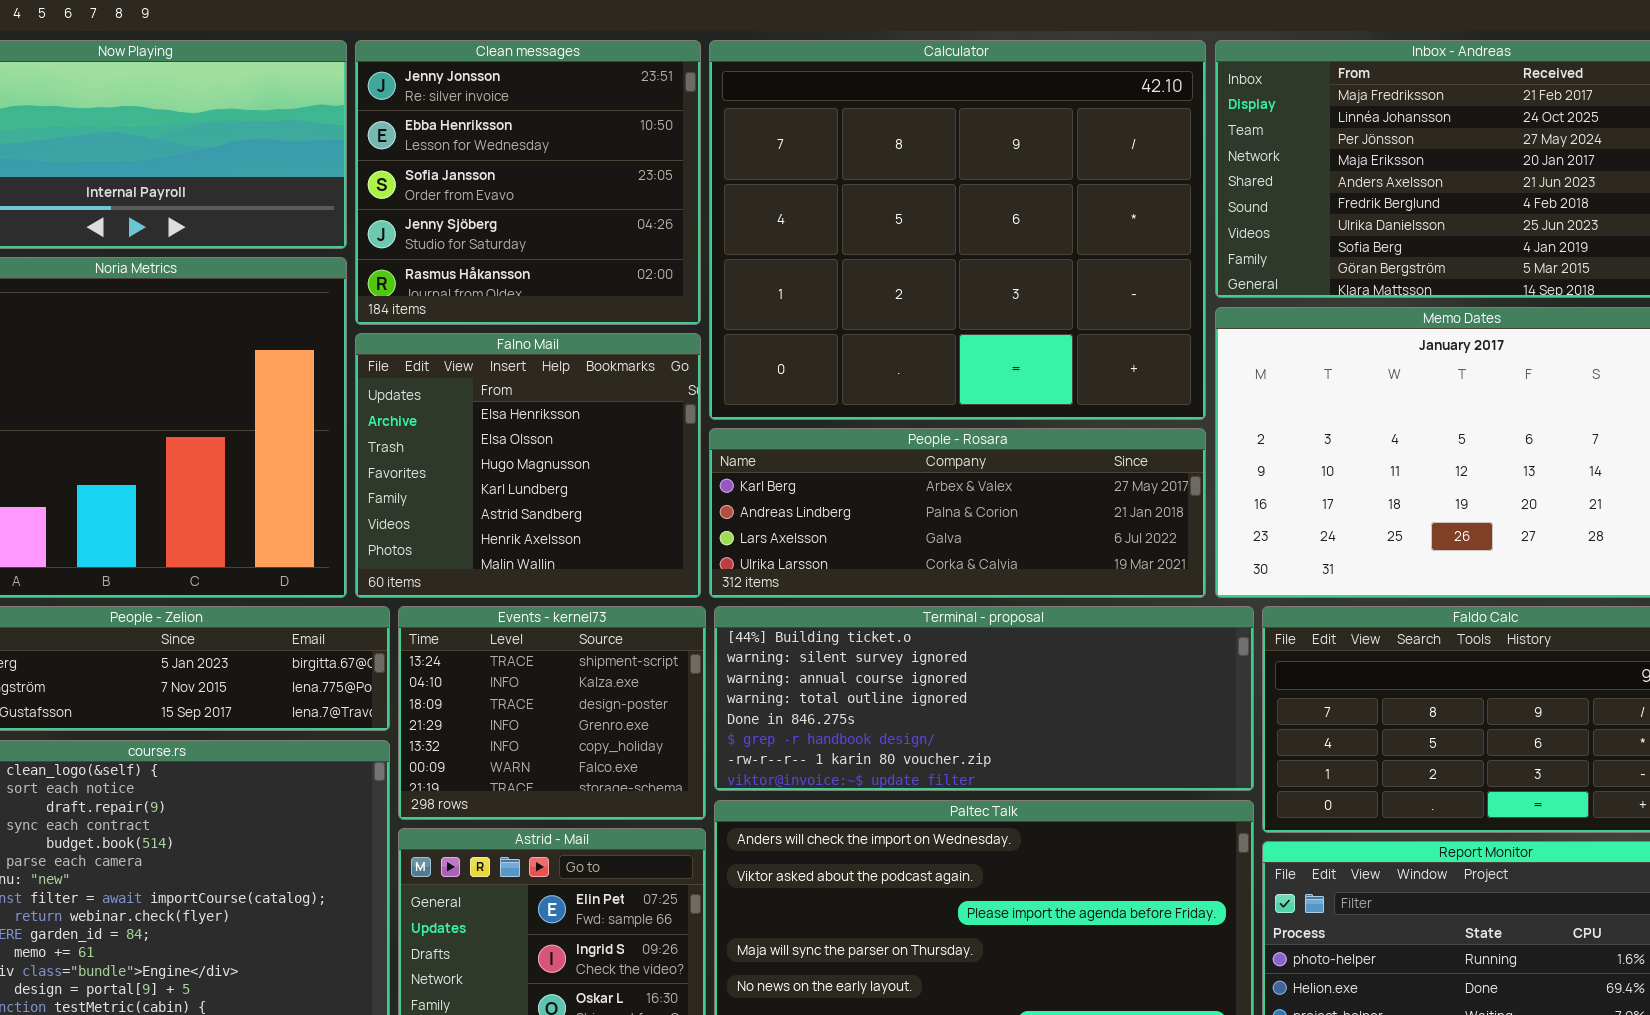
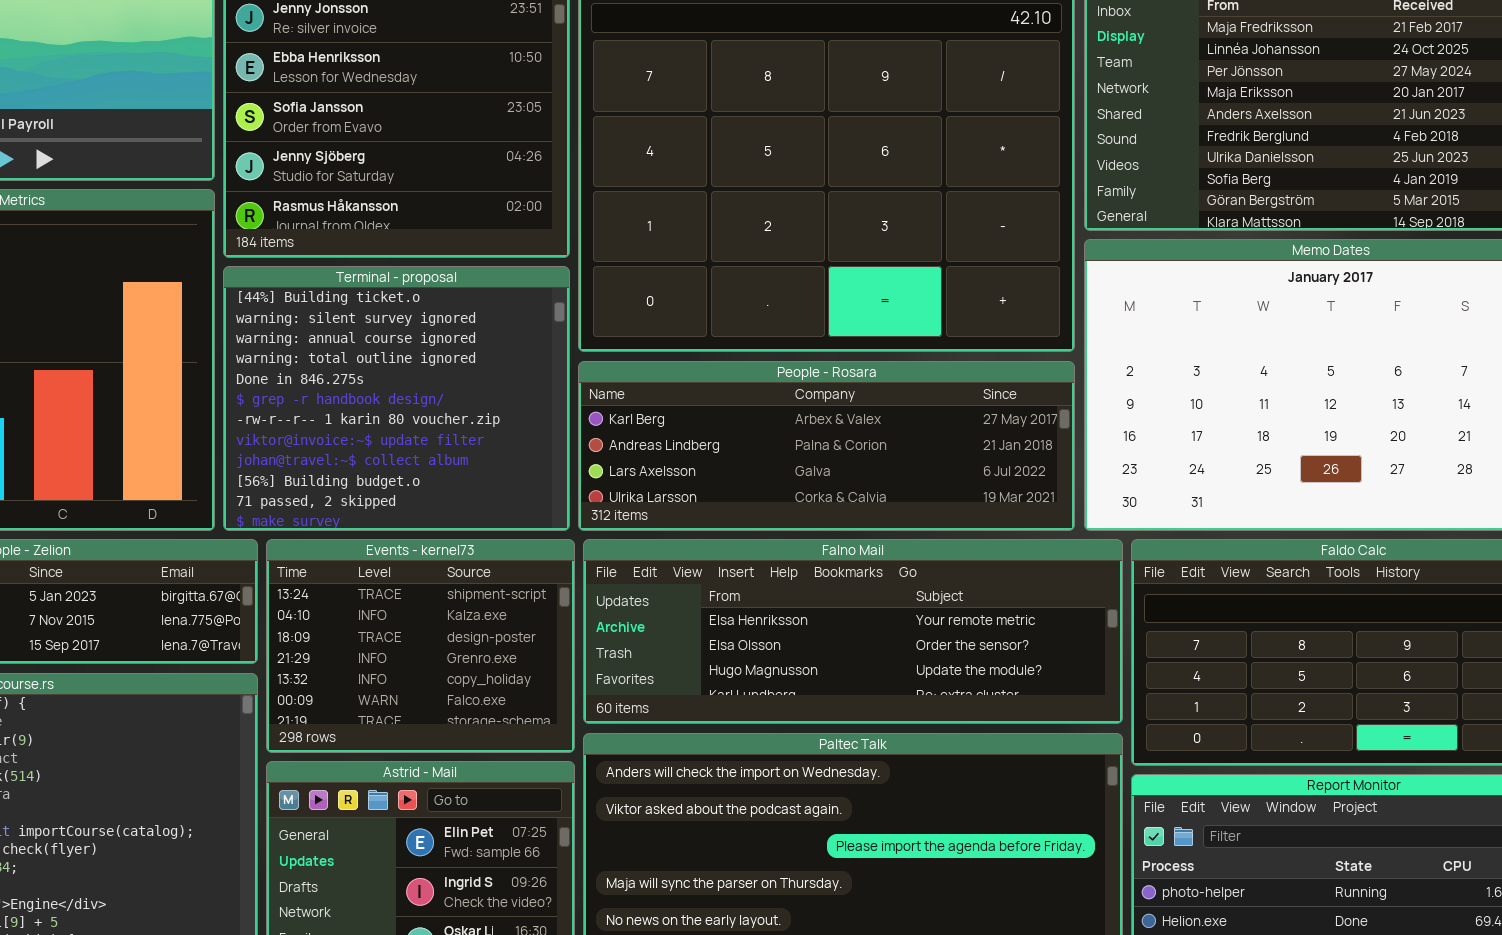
Falno Mail: [355,333,701,598] -> [583,539,1123,724], moved, resized
Terminal - proposal: [714,606,1254,791] -> [223,266,570,531], moved, resized

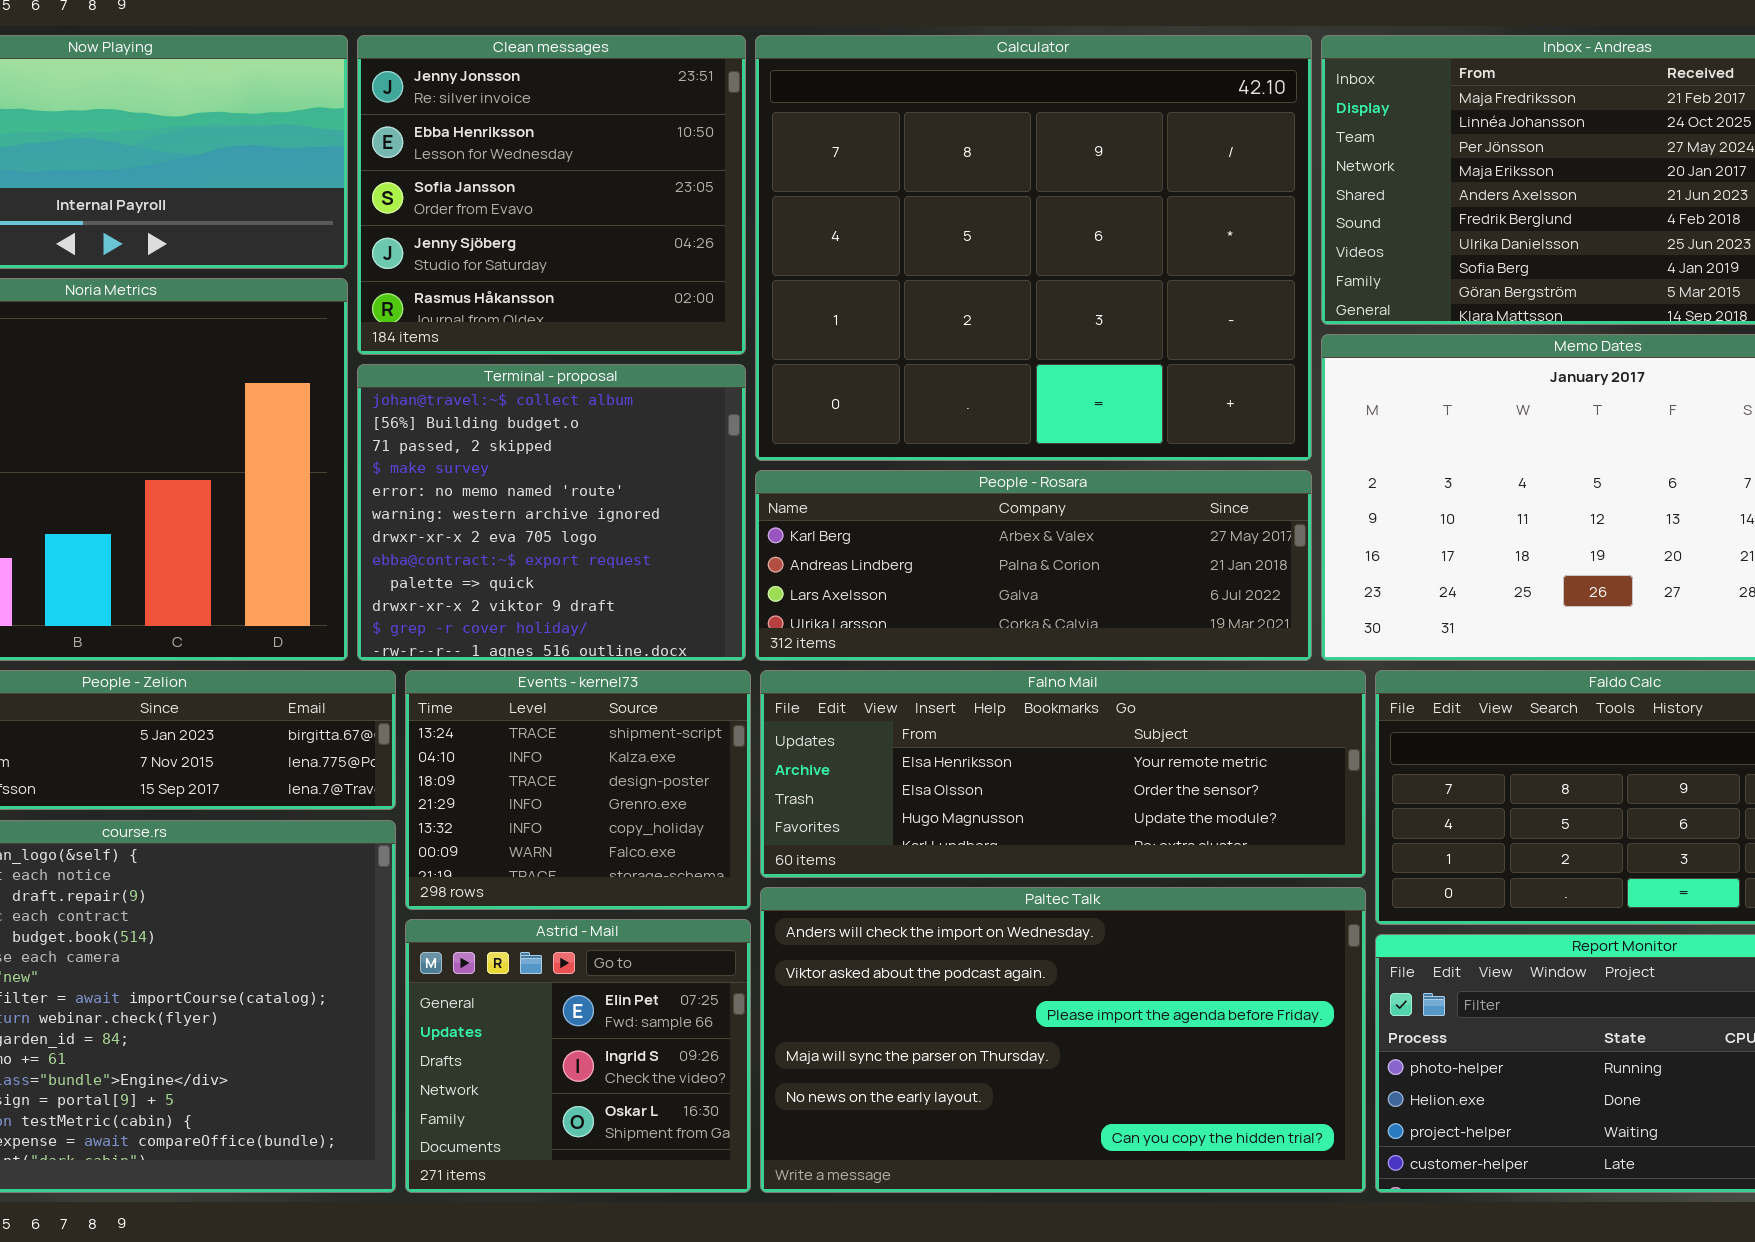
Terminal - proposal: [223,266,570,531] -> [357,364,746,661], scrolled down 8 rows

